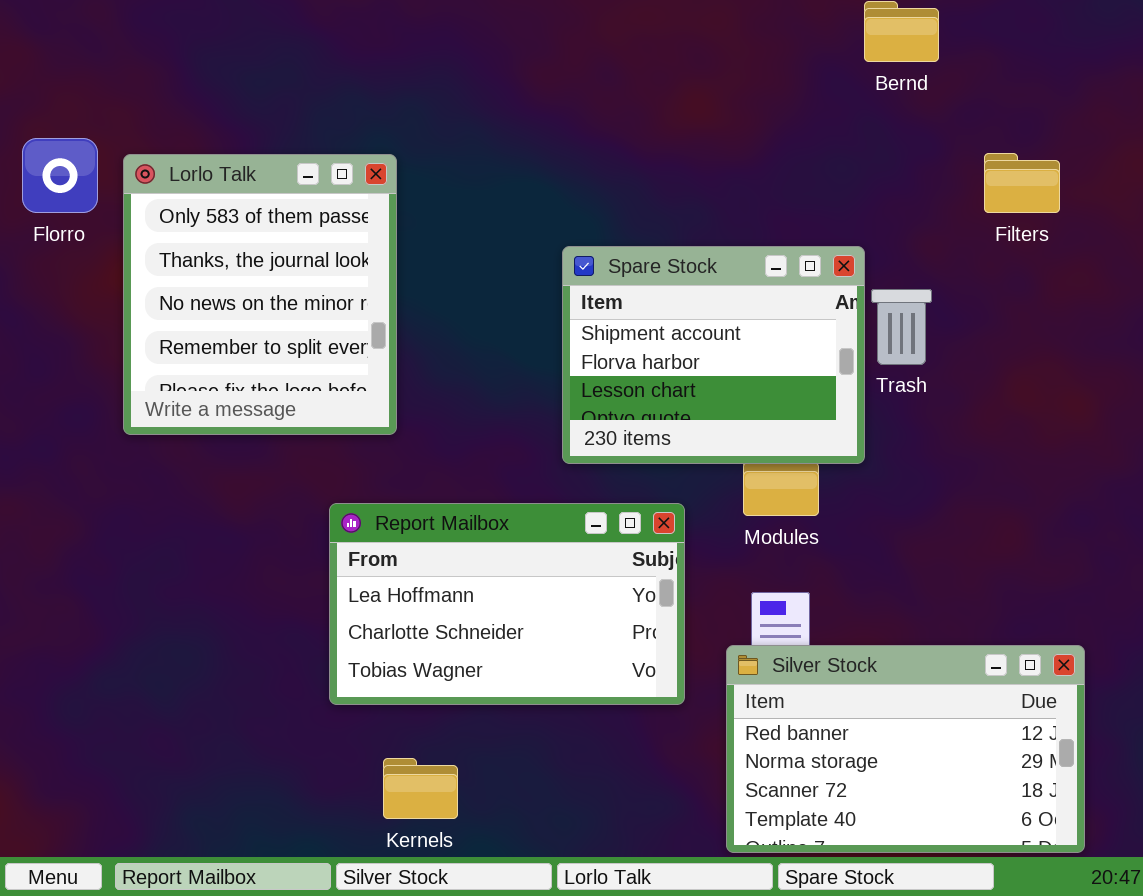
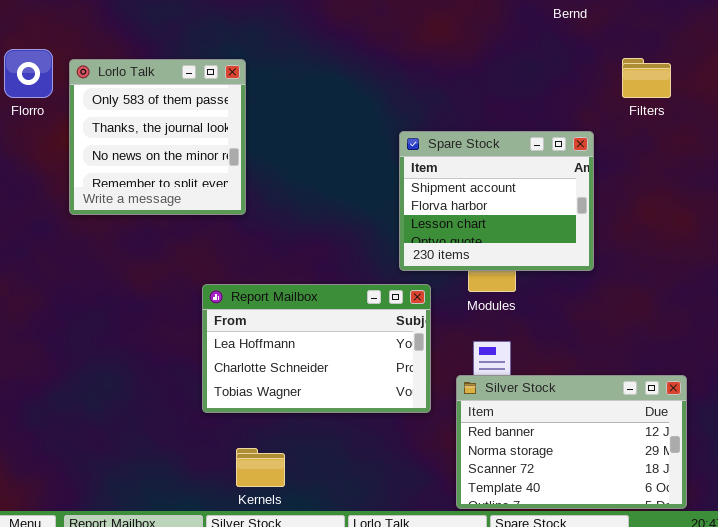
Lorlo Talk: [123,154,397,435] -> [69,59,246,215], resized
Spare Stock: [562,246,865,464] -> [399,131,594,271], moved

